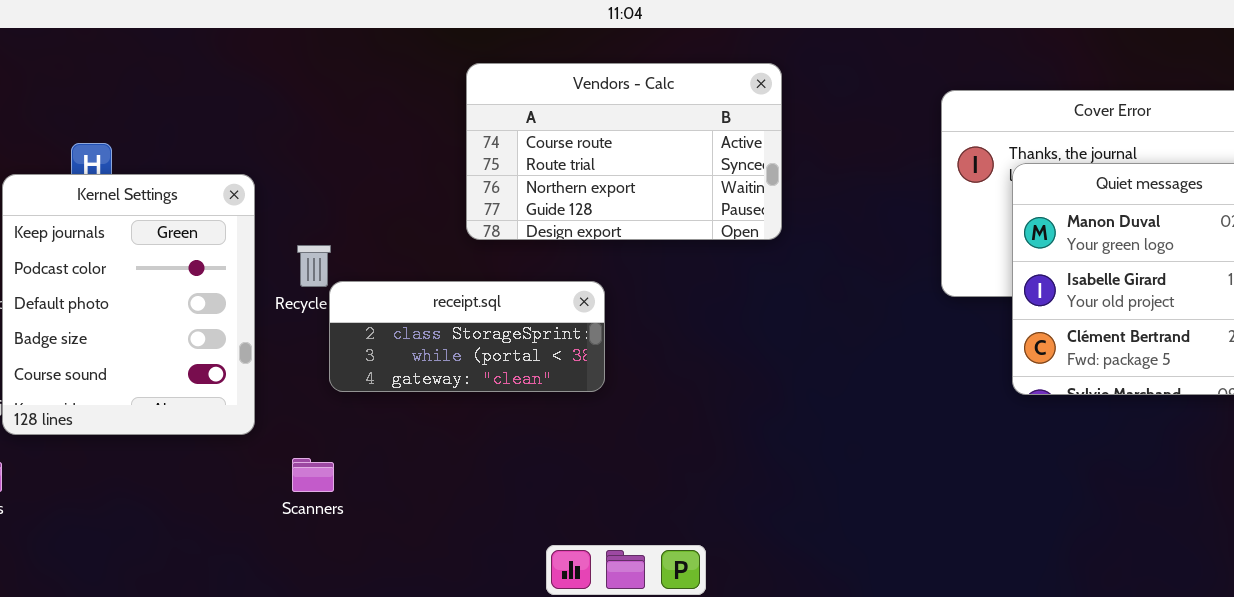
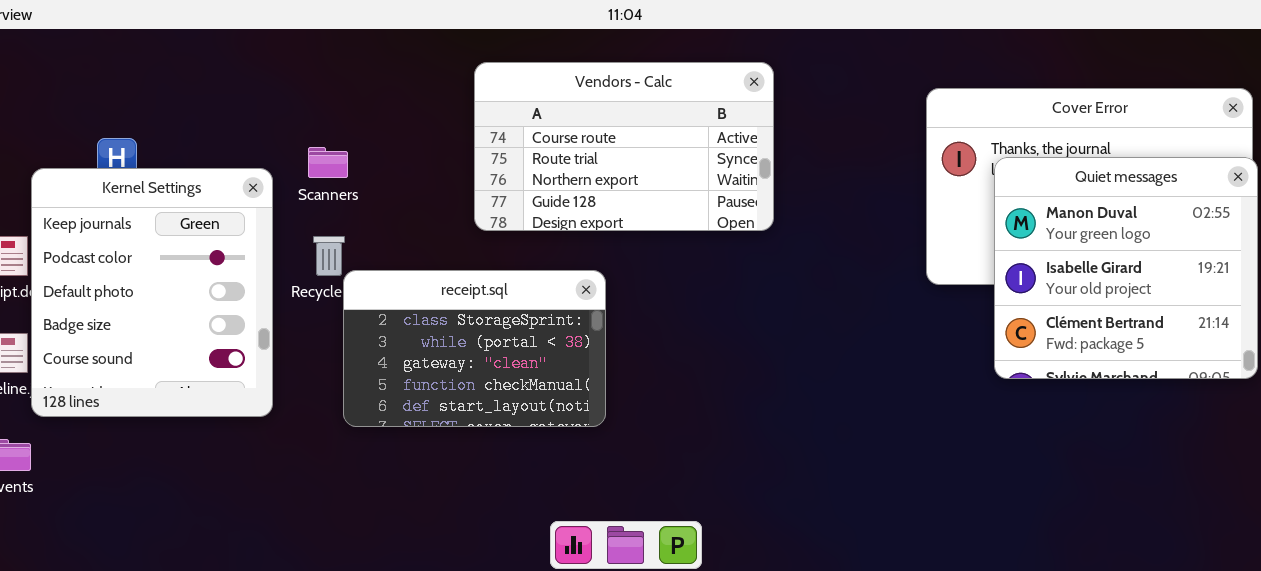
receipt.sql: [329,281,605,392] -> [343,270,606,427], resized
Scanners: [292,458,334,492] -> [308,147,348,178], moved

